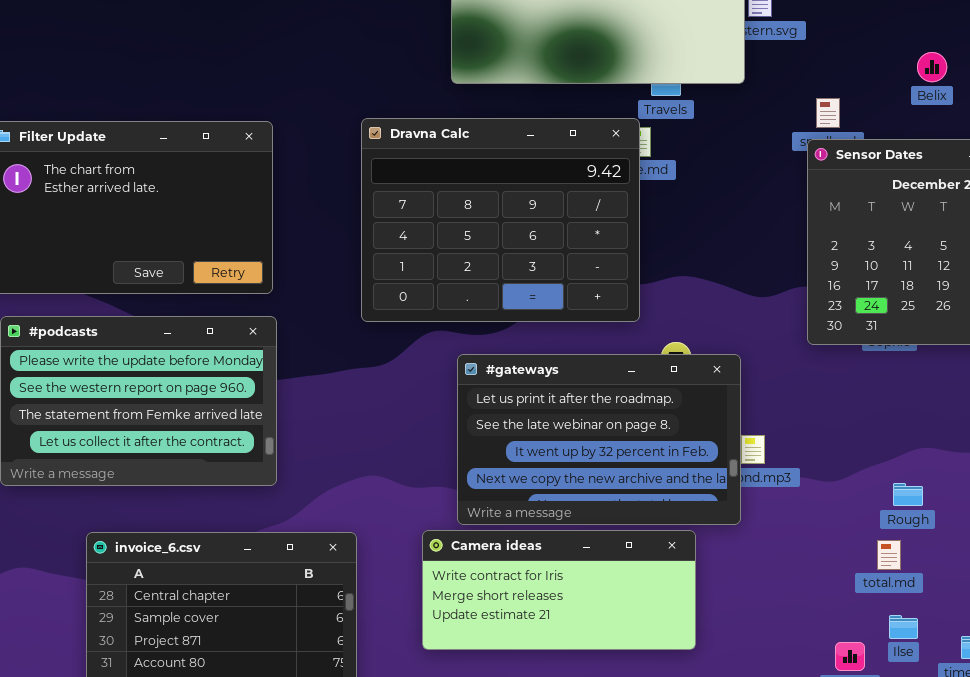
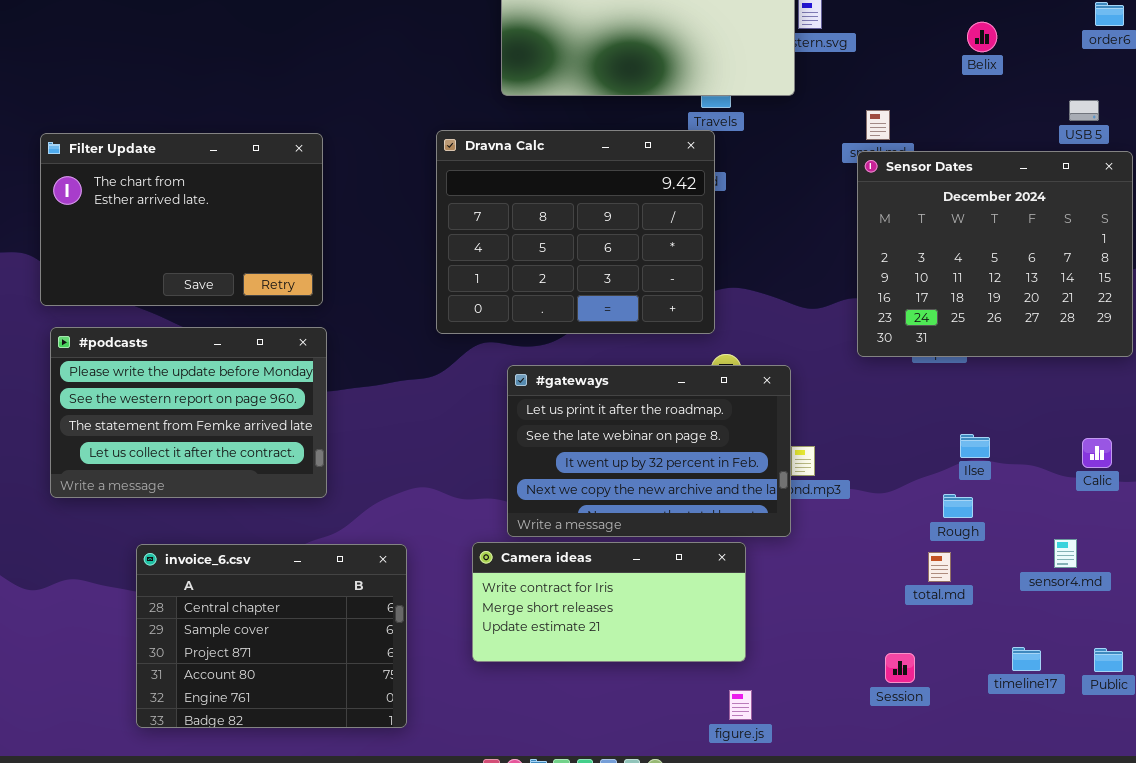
Belix: [917,52,947,82] -> [967,22,997,52], moved
Dravna Calc: [361,118,640,322] -> [436,130,715,334], moved
Ilse: [889,615,918,639] -> [960,434,990,458], moved

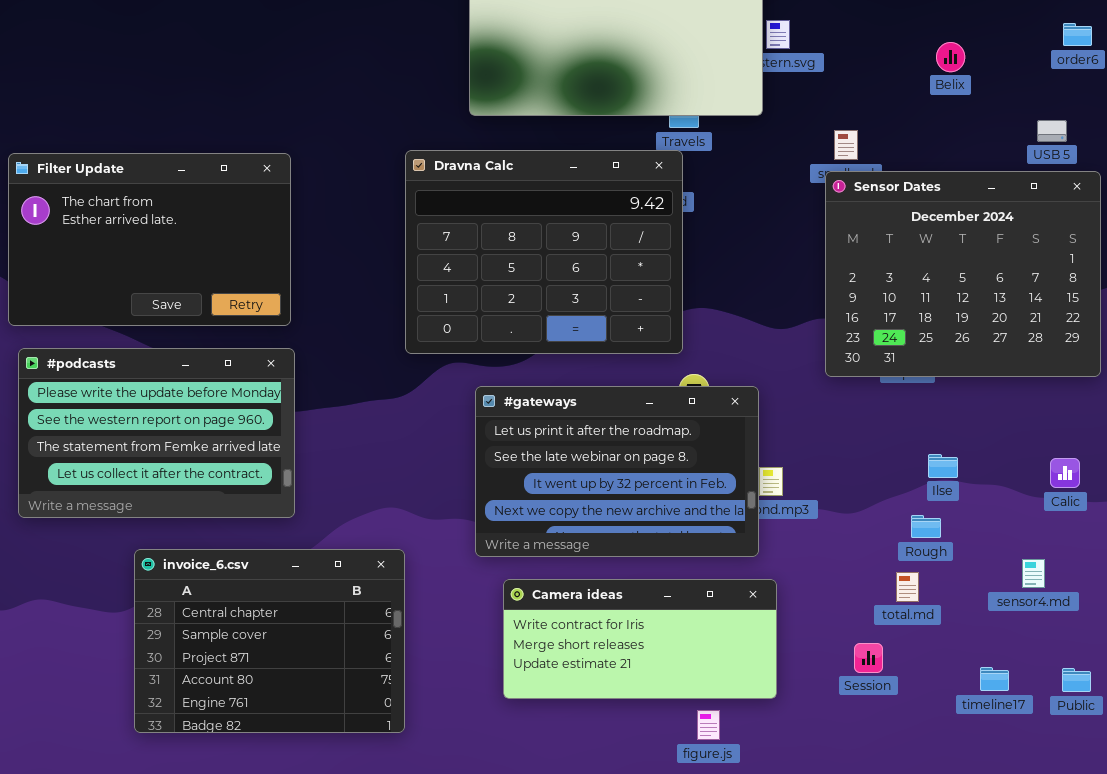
Camera ideas: [472,542,746,662] -> [503,579,777,699], moved
invoice_6.csv: [136,544,407,728] -> [134,549,405,733], moved
Session: [885,653,915,683] -> [854,643,883,673], moved

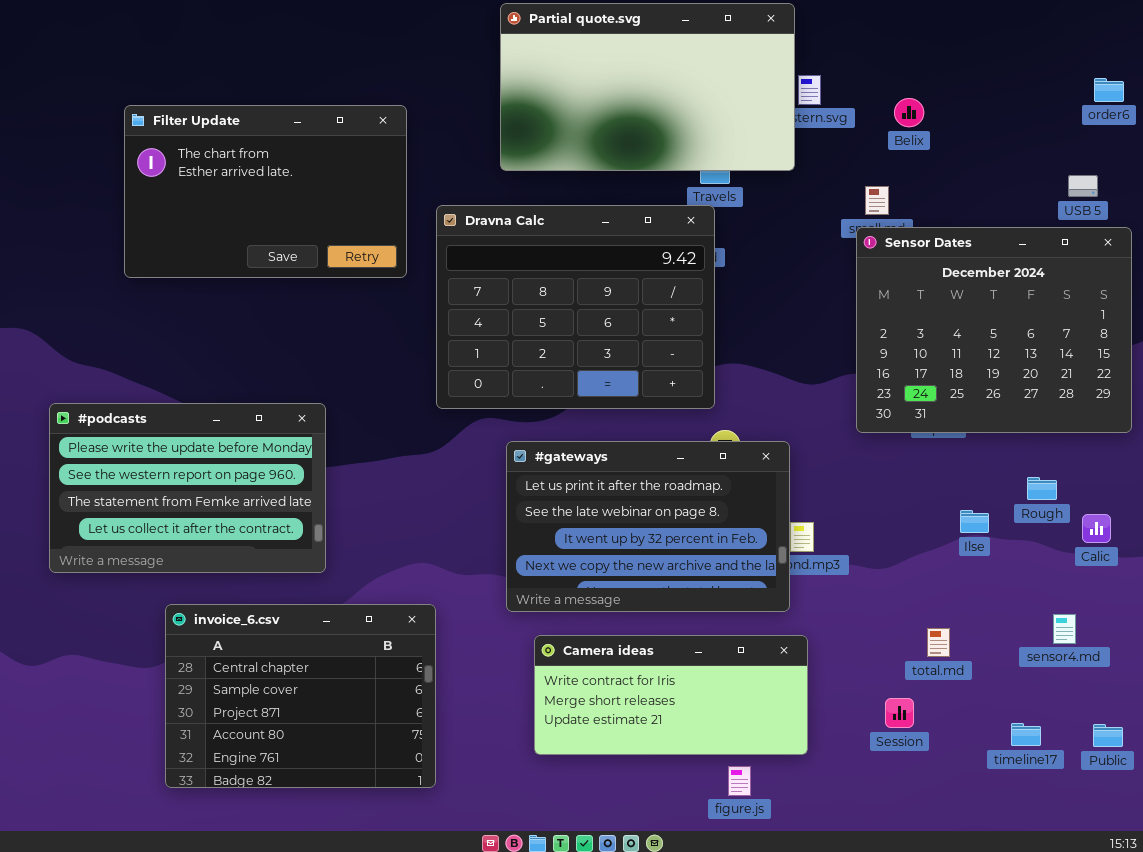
Belix: [936,42,965,72] -> [894,98,924,127], moved
Filter Update: [8,153,291,326] -> [124,105,407,278], moved
Rough: [911,515,941,538] -> [1027,477,1057,500], moved

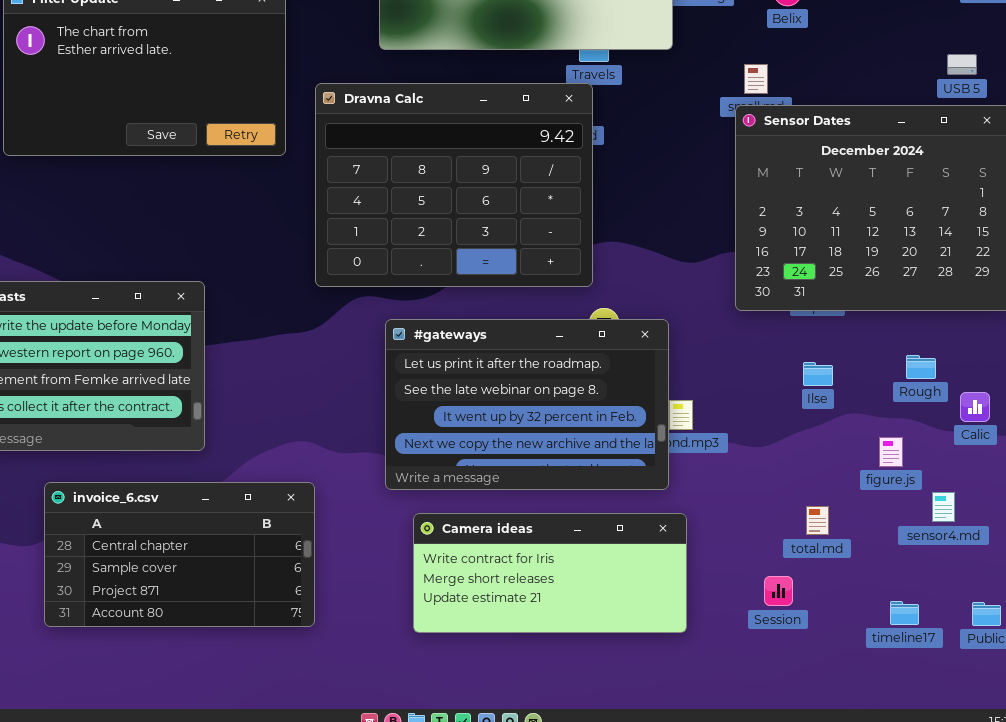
Ilse: [960,510,989,533] -> [803,362,833,386], moved
invoice_6.csv: [165,604,436,788] -> [44,482,315,627], resized
figure.js: [728,766,751,796] -> [879,437,903,467], moved

